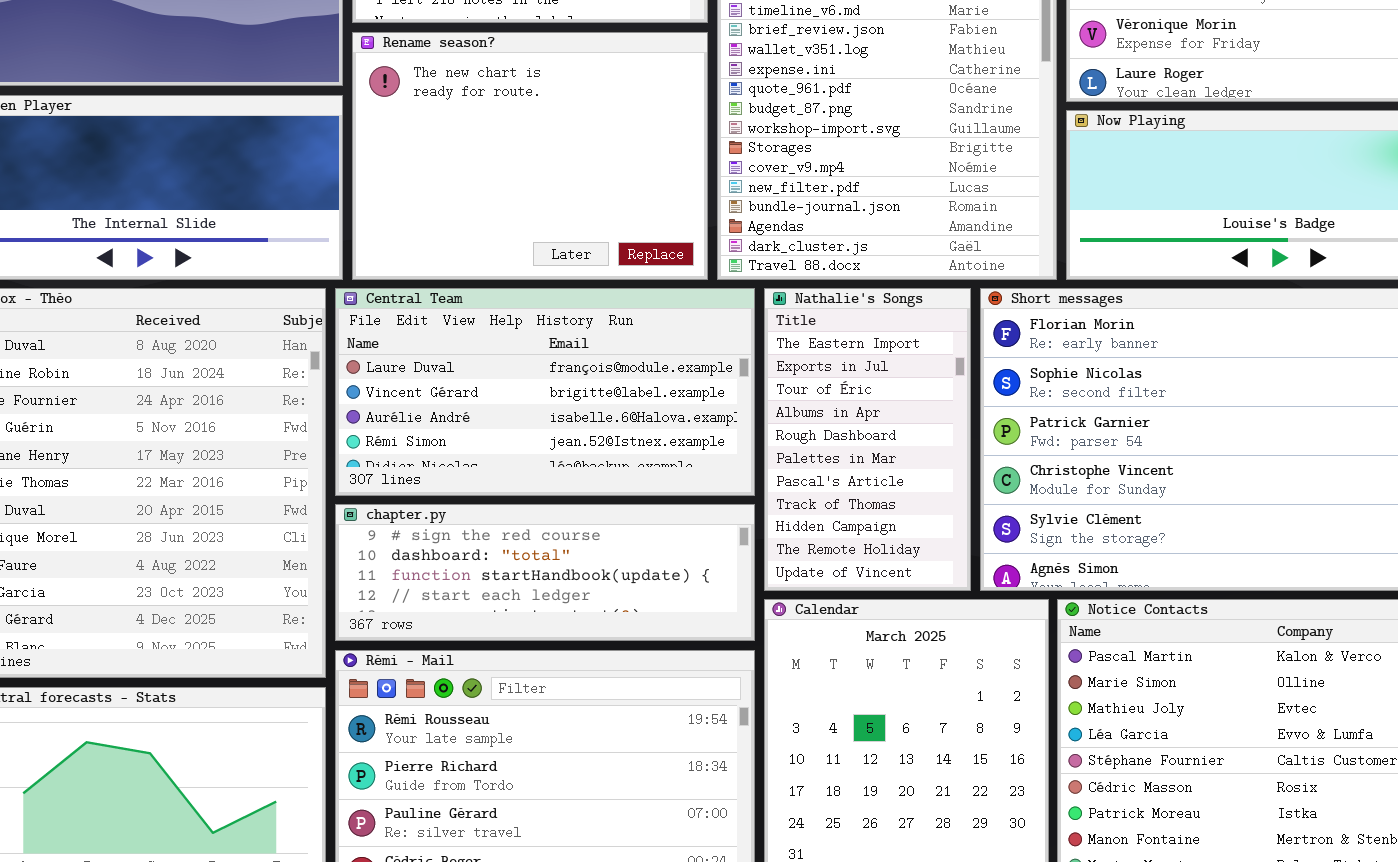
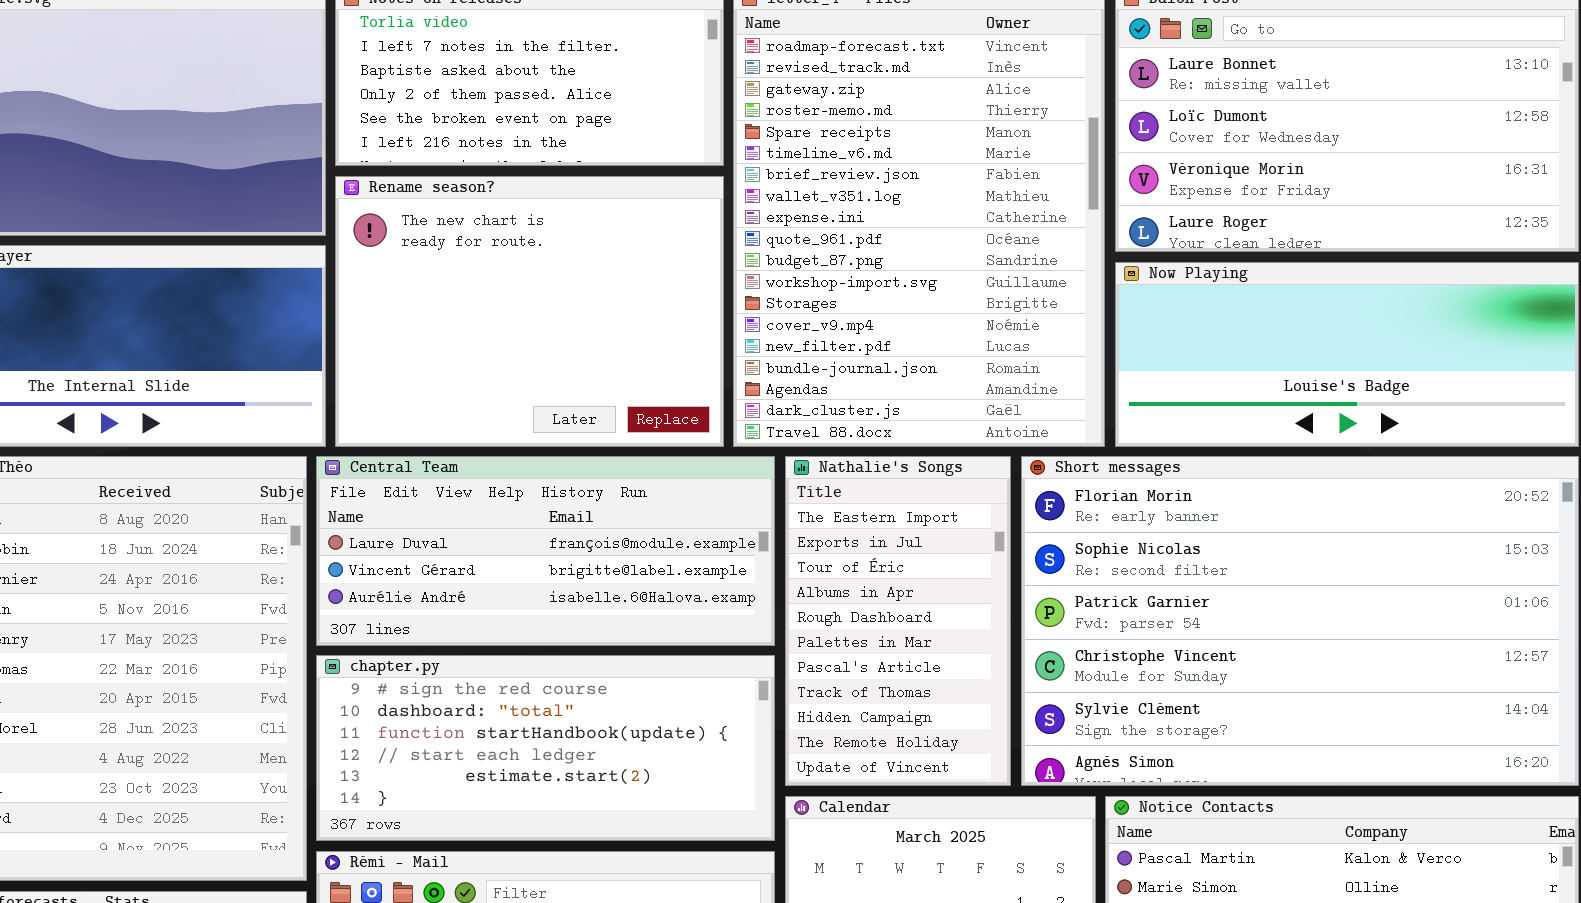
Central Team: [335,288,755,496] -> [316,456,775,646], resized
chapter.py: [335,504,755,641] -> [316,655,775,841], resized

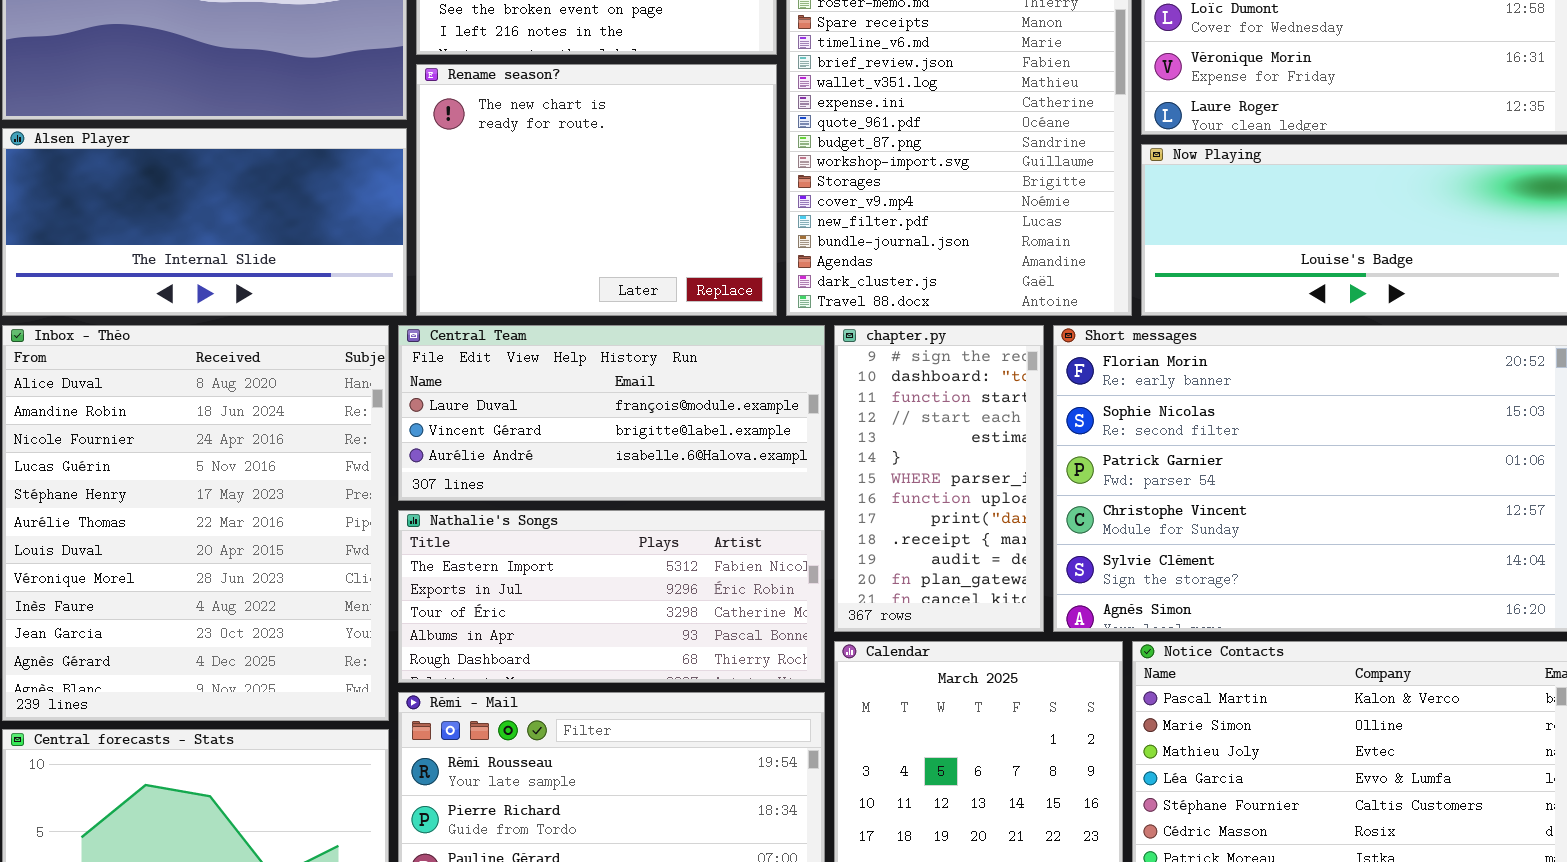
Nathalie's Songs: [785,456,1011,786] -> [398,510,825,683], moved, resized
chapter.py: [316,655,775,841] -> [834,325,1044,632], moved, resized

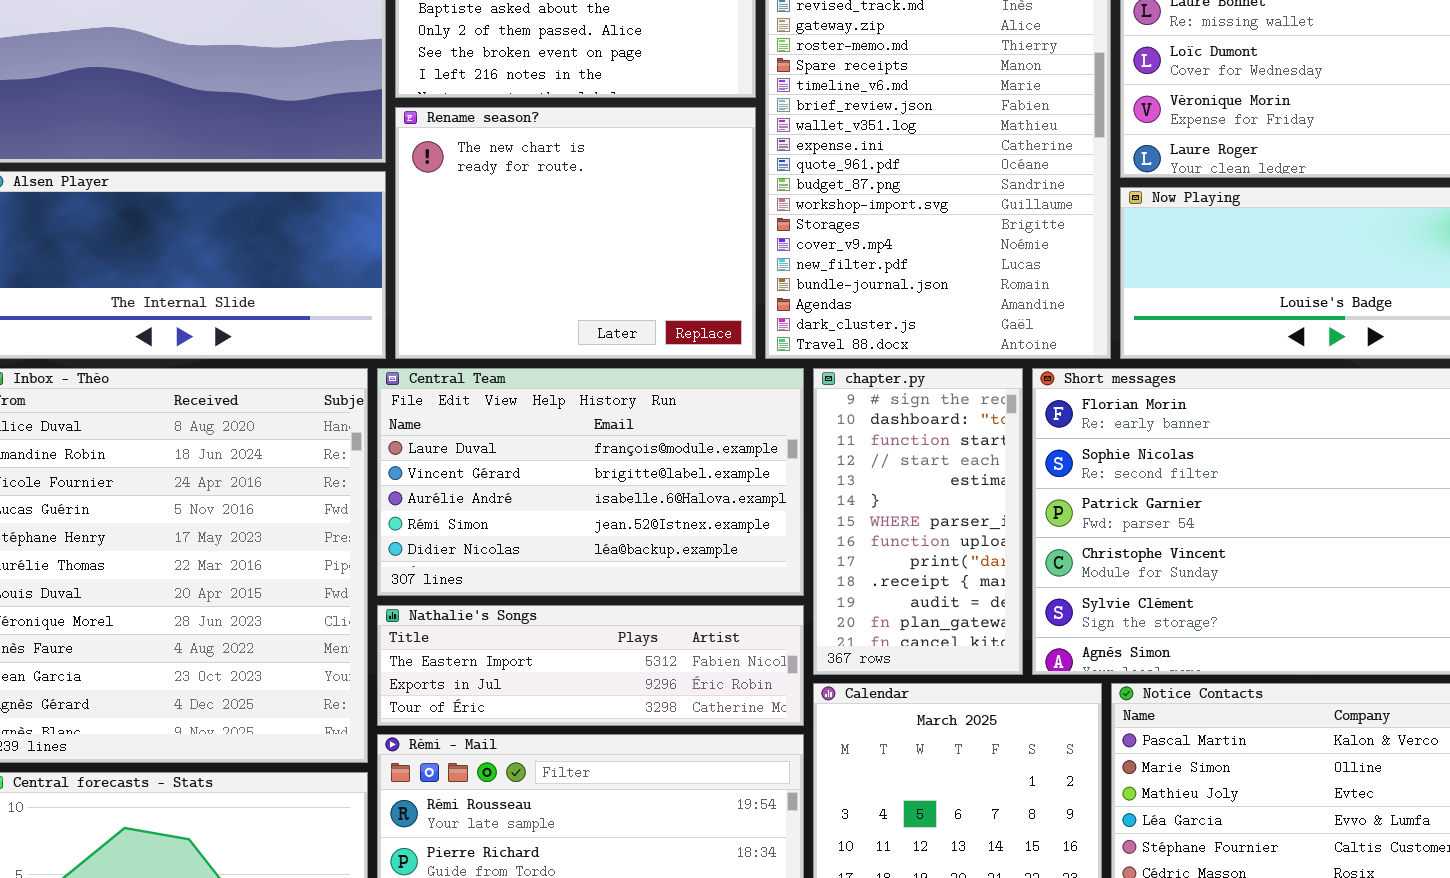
Central Team: [398,325,825,501] -> [377,368,804,596], resized
Nathalie's Songs: [398,510,825,683] -> [377,605,804,726], resized

